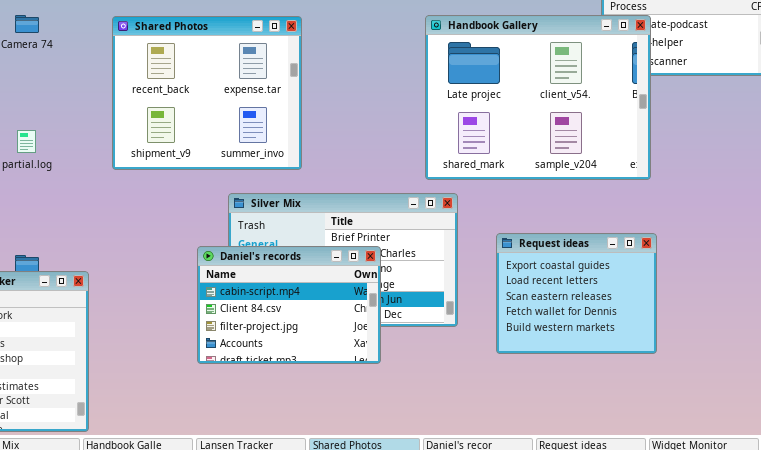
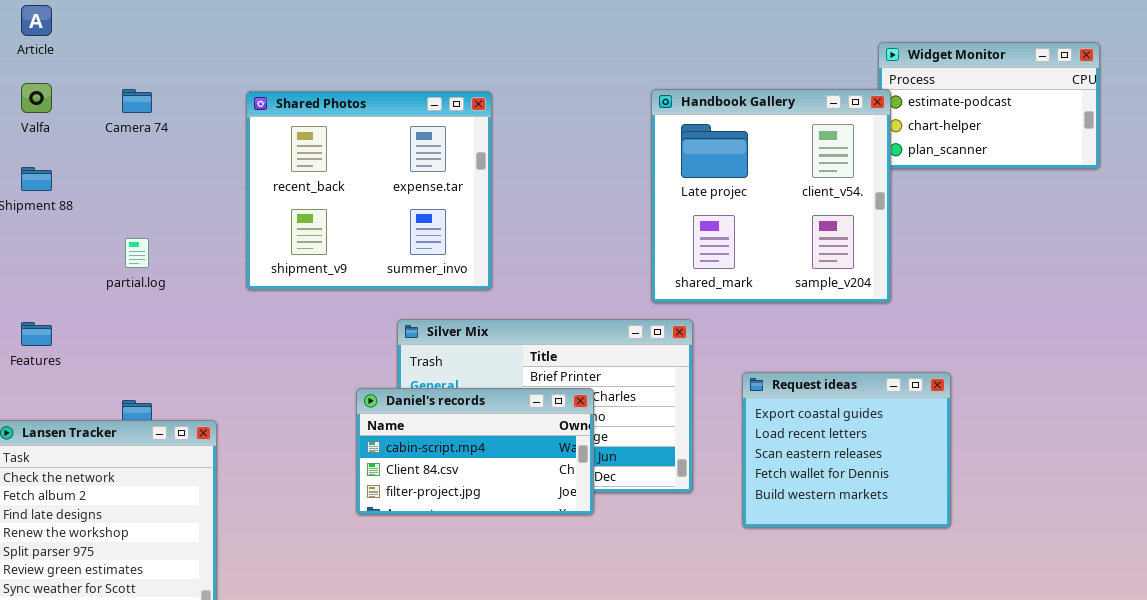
Handbook Gallery: [425,15,651,180] -> [651,89,891,303], resized
Daniel's records: [197,246,381,364] -> [356,388,594,515], resized

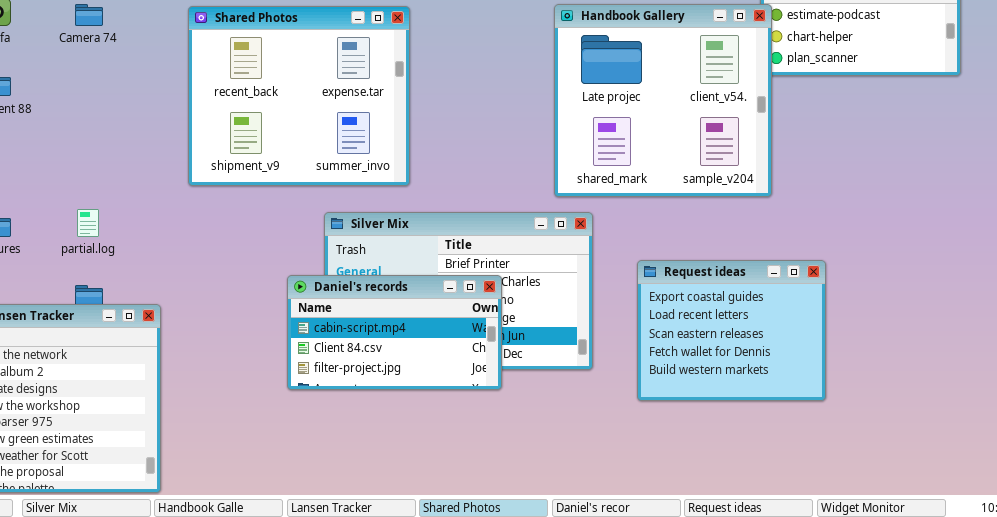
partial.log: [125,238,149,268] -> [77,209,99,237], moved

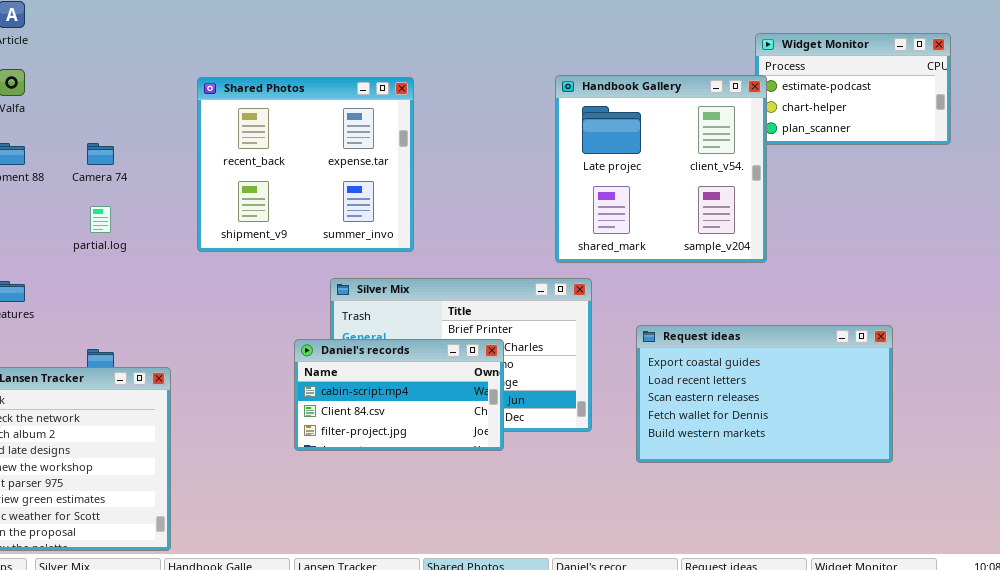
Camera 74: [75,4,103,26] -> [87,143,114,165], moved
partial.log: [77,209,99,237] -> [90,206,111,233], moved
Request ideas: [637,260,826,401] -> [636,325,893,463], resized

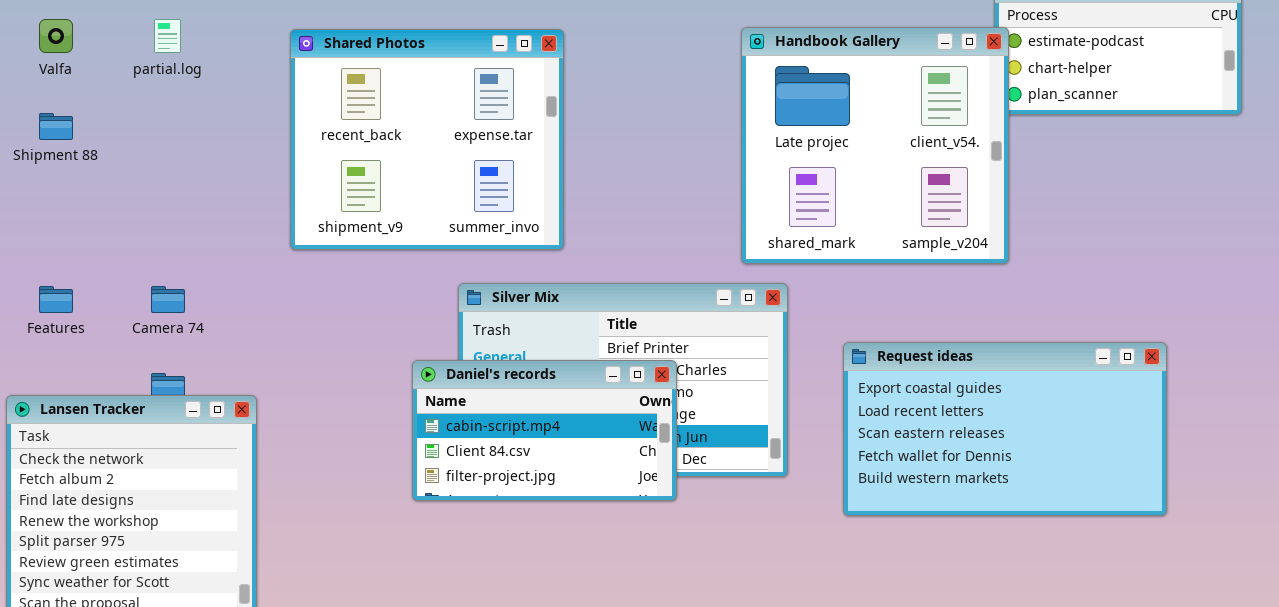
Camera 74: [87,143,114,165] -> [151,286,185,313], moved
partial.log: [90,206,111,233] -> [154,19,181,53], moved

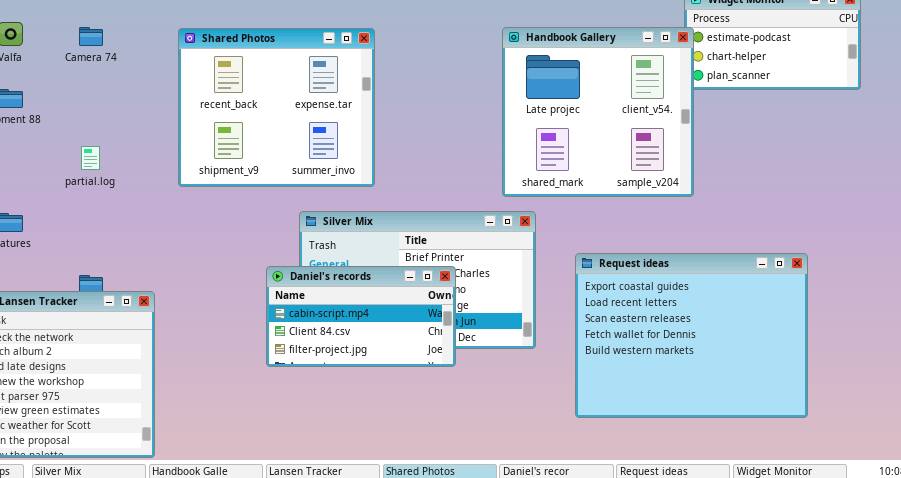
partial.log: [154,19,181,53] -> [81,146,100,170], moved
Camera 74: [151,286,185,313] -> [79,27,103,46], moved
Request ideas: [843,342,1167,516] -> [575,253,808,418], resized

